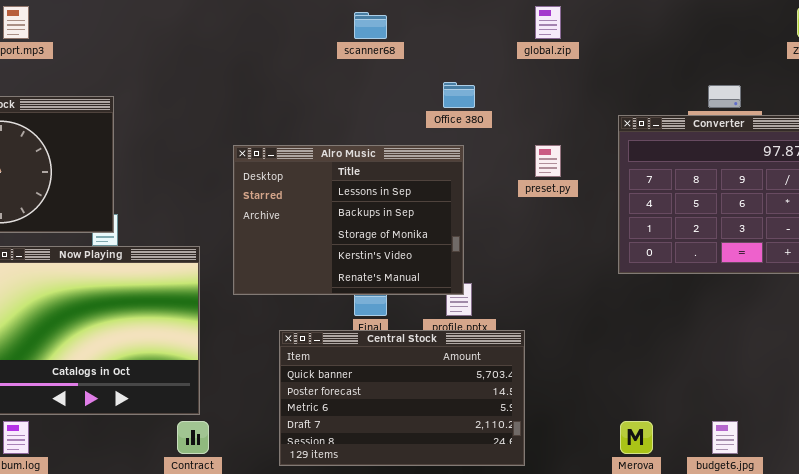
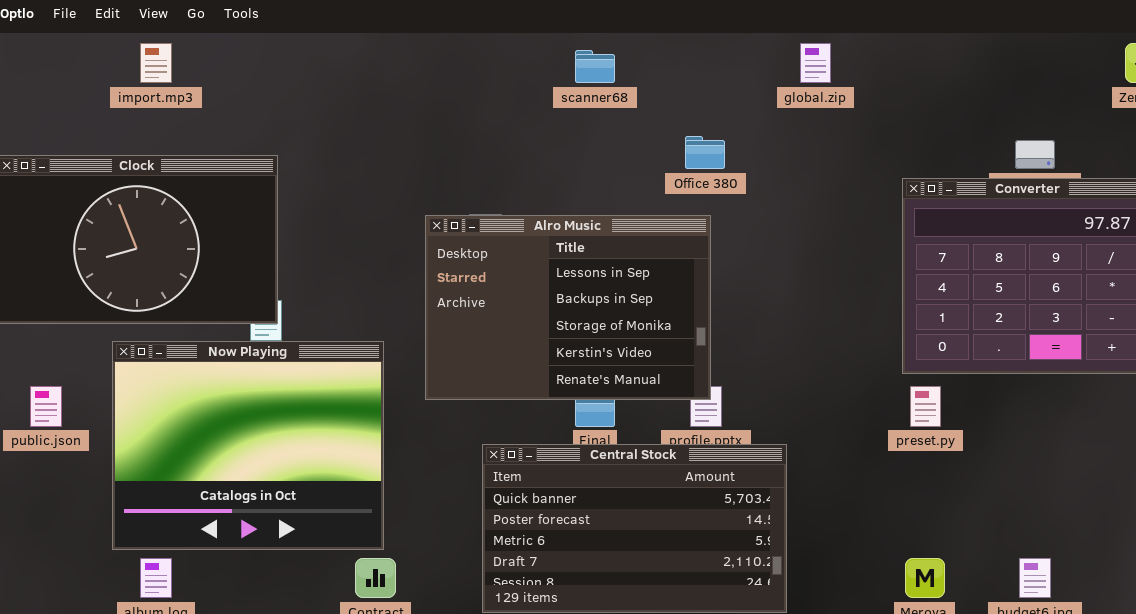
preset.py: [535,145,561,177] -> [910,386,941,427], moved

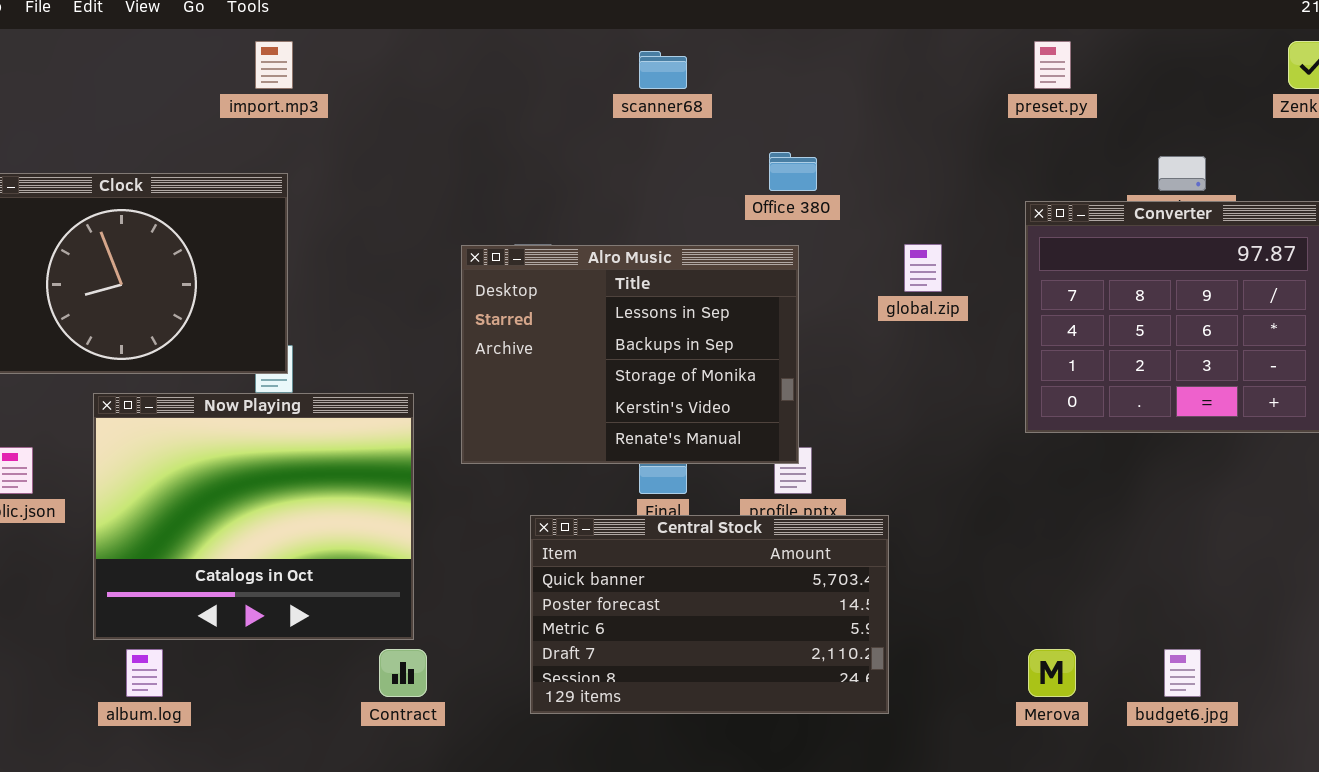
import.mp3: [140,43,172,83] -> [255,41,293,89], moved
global.zip: [800,43,831,83] -> [904,244,942,292], moved
preset.py: [910,386,941,427] -> [1034,41,1071,89], moved

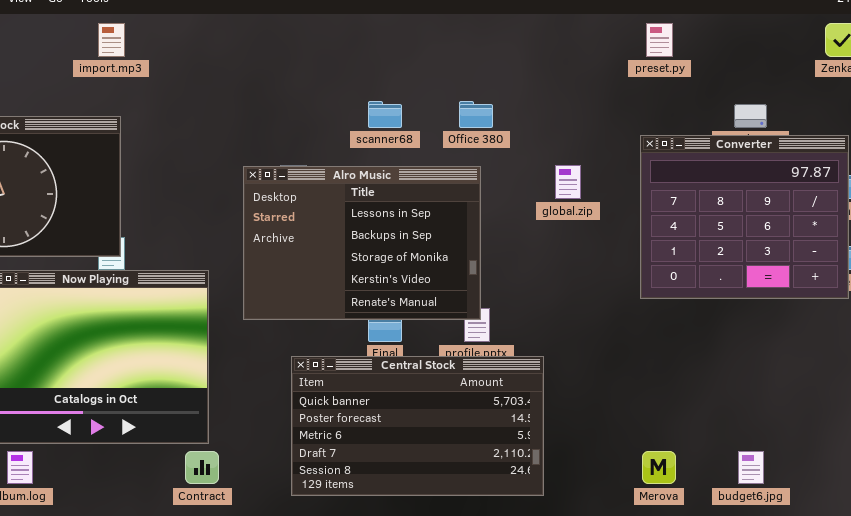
scanner68: [639,51,687,89] -> [368,101,402,128], moved

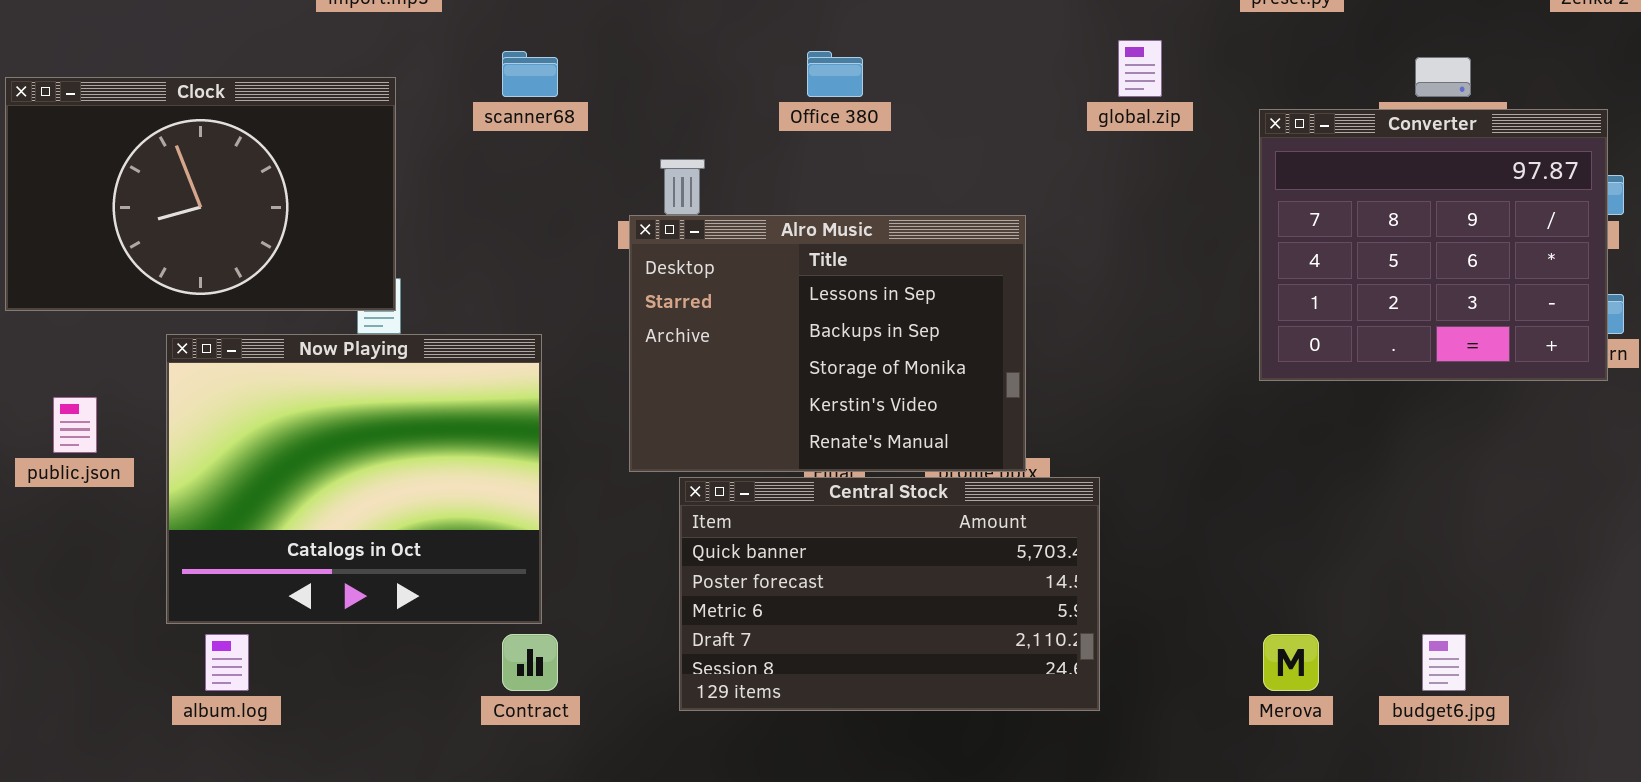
scanner68: [368,101,402,128] -> [502,51,558,97], moved
Office 380: [459,101,493,128] -> [807,51,863,97], moved
global.zip: [555,165,581,199] -> [1118,40,1162,97], moved
Alro Music: [243,166,481,320] -> [629,215,1026,472], moved

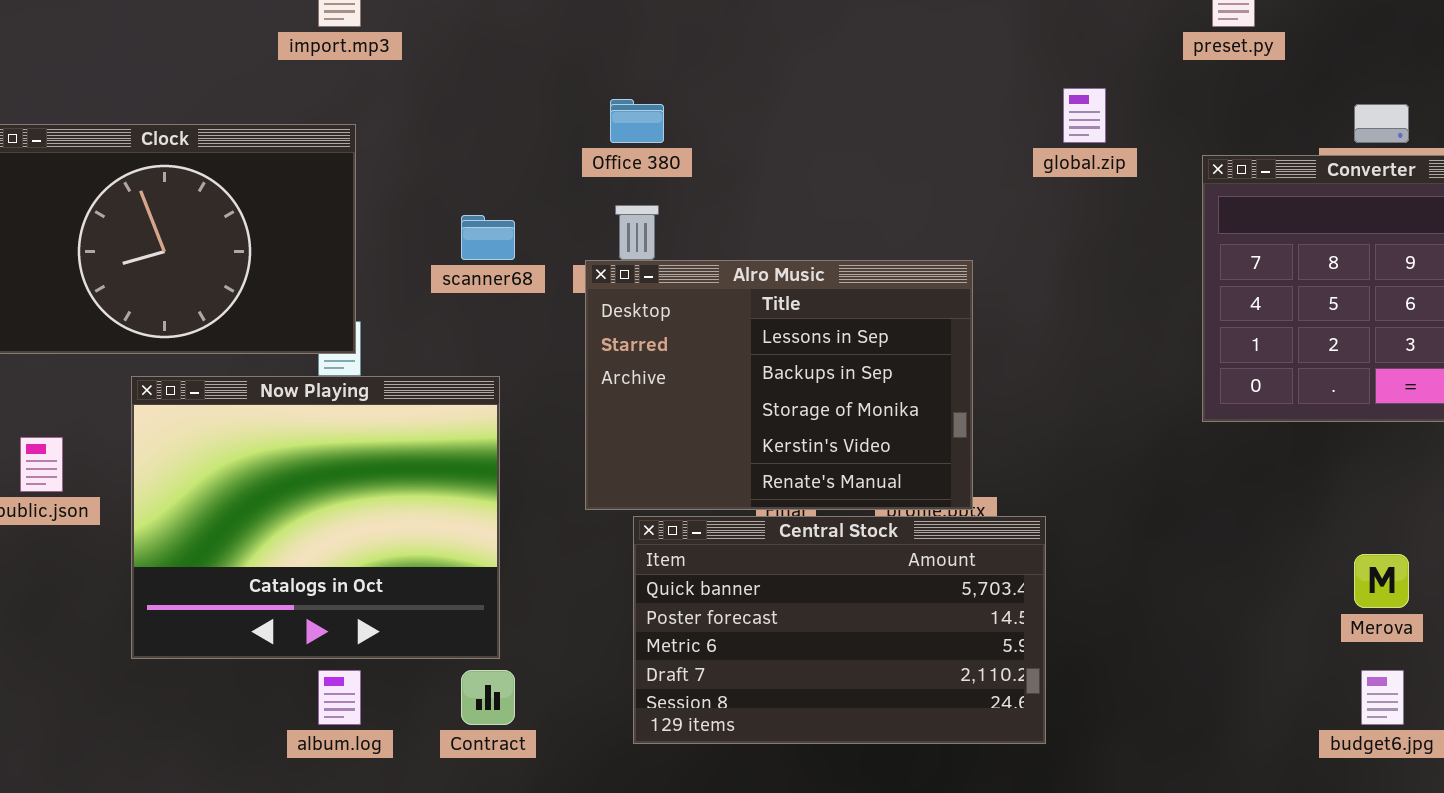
scanner68: [502,51,558,97] -> [461,215,515,260], moved
Office 380: [807,51,863,97] -> [610,99,664,143], moved
album.log: [205,634,249,691] -> [318,670,361,725], moved
Merova: [1263,634,1319,691] -> [1354,554,1409,608], moved

